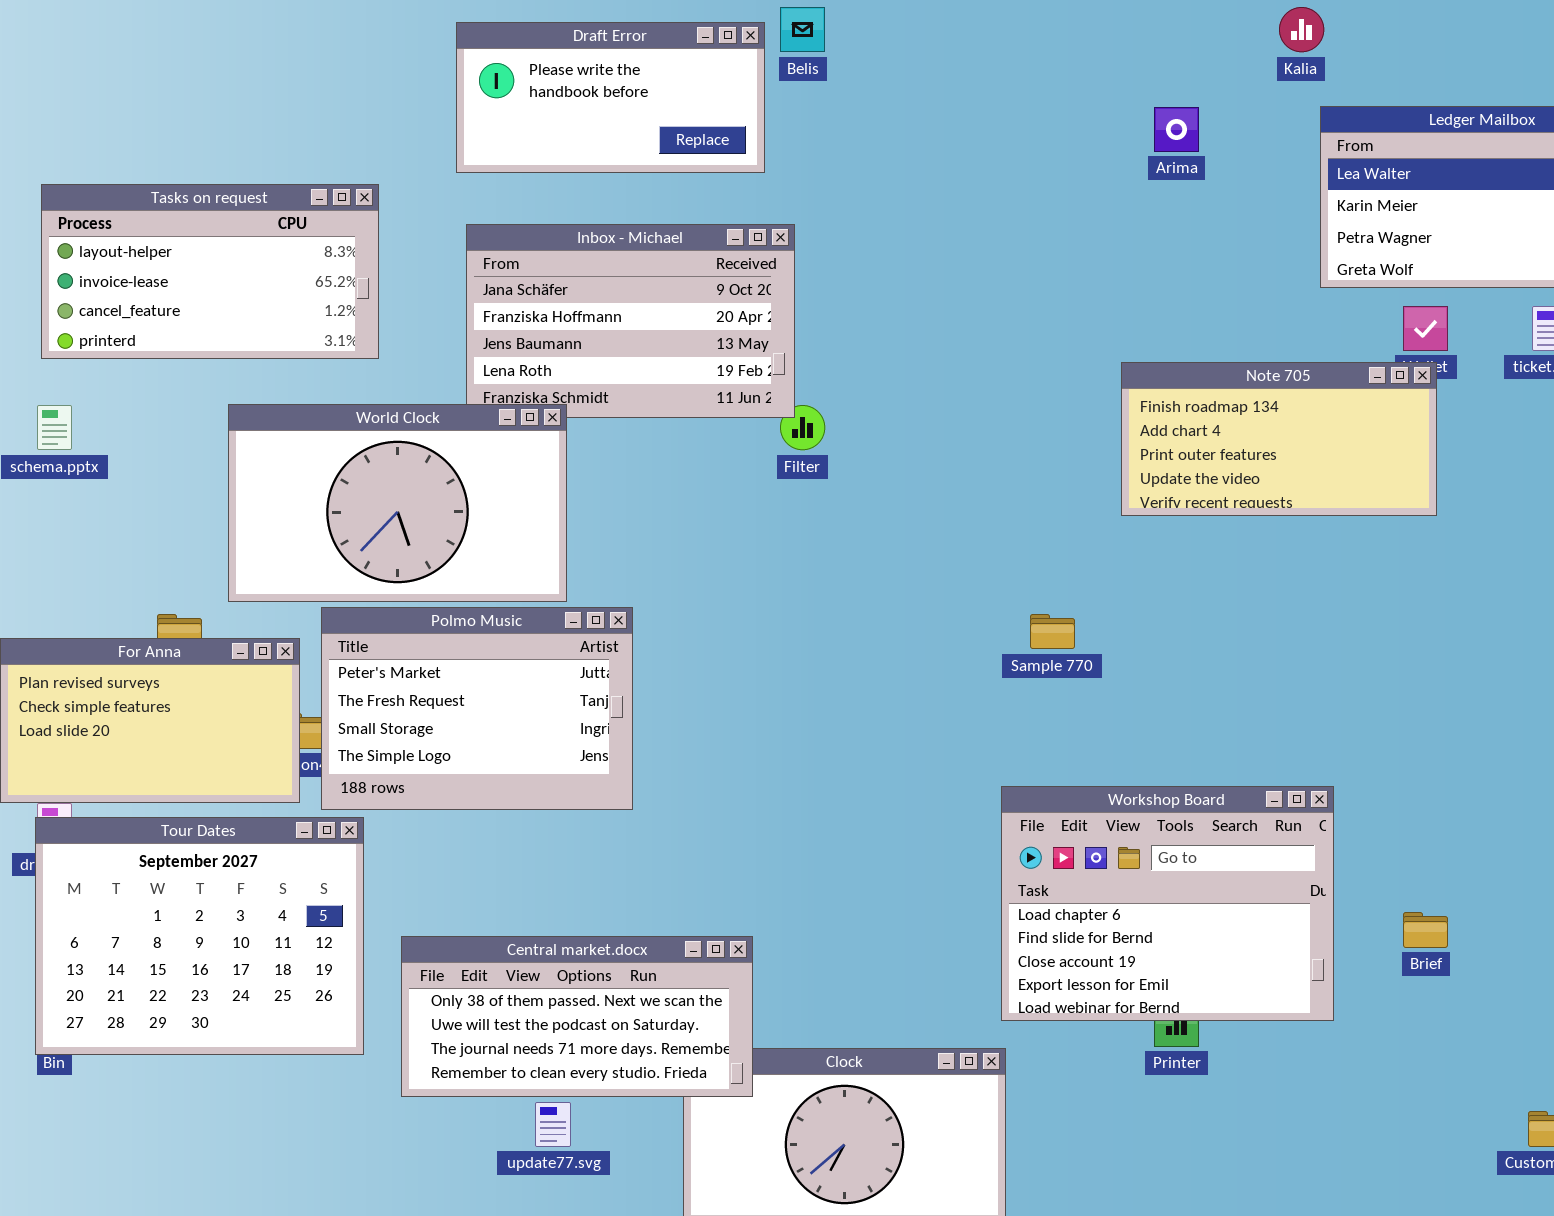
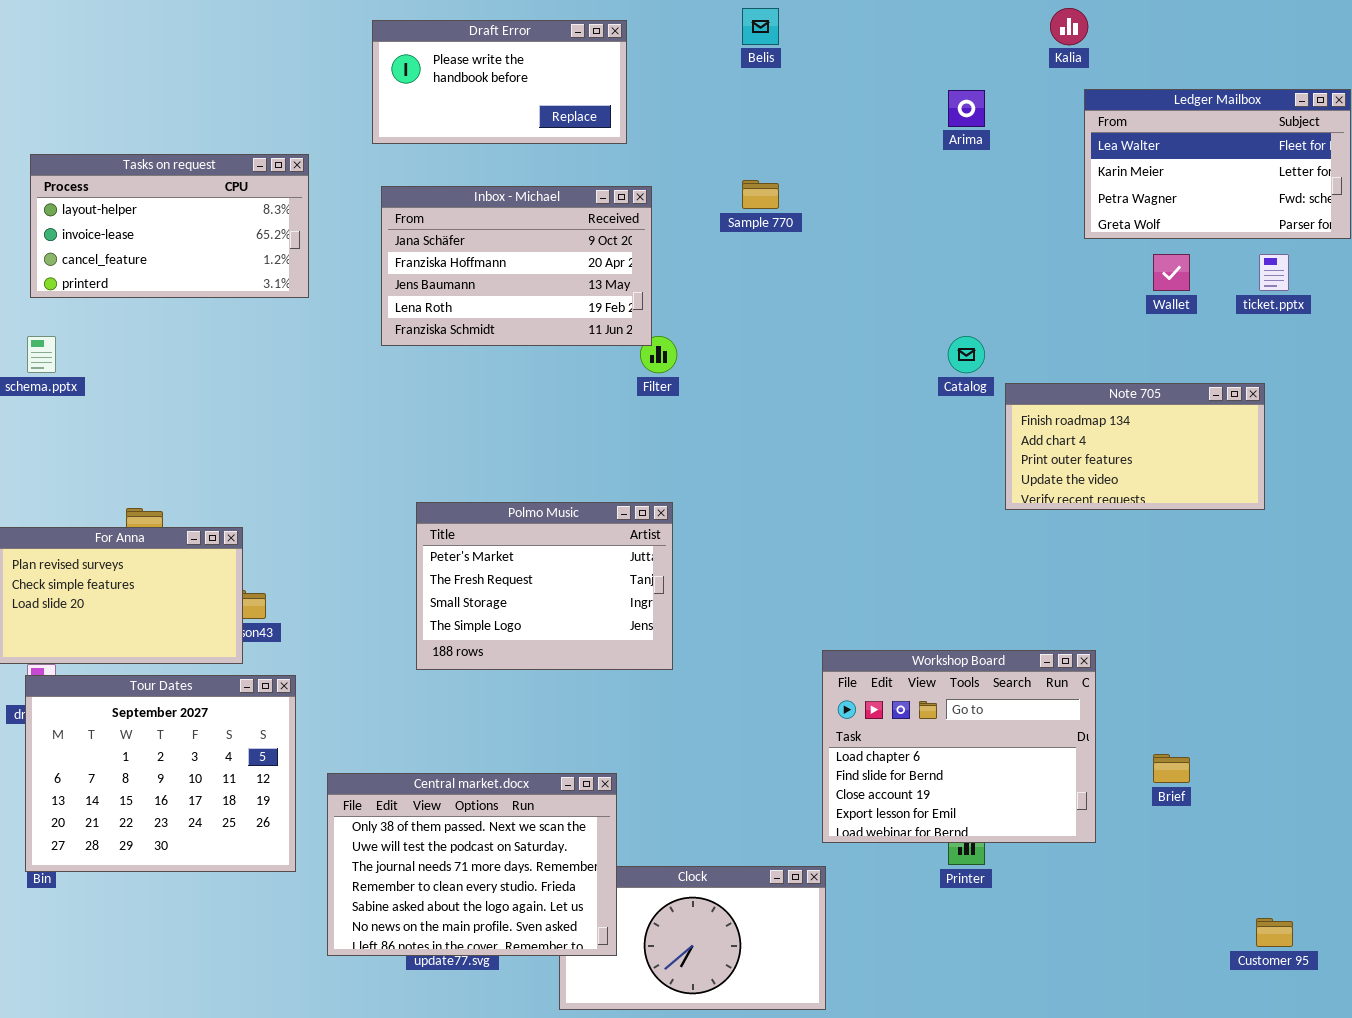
Belis: [780,7,825,52] -> [742,8,779,45], moved
Note 705: [1121,362,1437,516] -> [1005,383,1265,510], moved
World Clock: [228,404,567,602] -> none, closed
Polmo Music: [321,607,633,810] -> [416,502,673,670], moved
Sample 770: [1030,614,1075,649] -> [742,180,779,209], moved
Central market.docx: [401,936,753,1097] -> [327,773,617,956], resized

